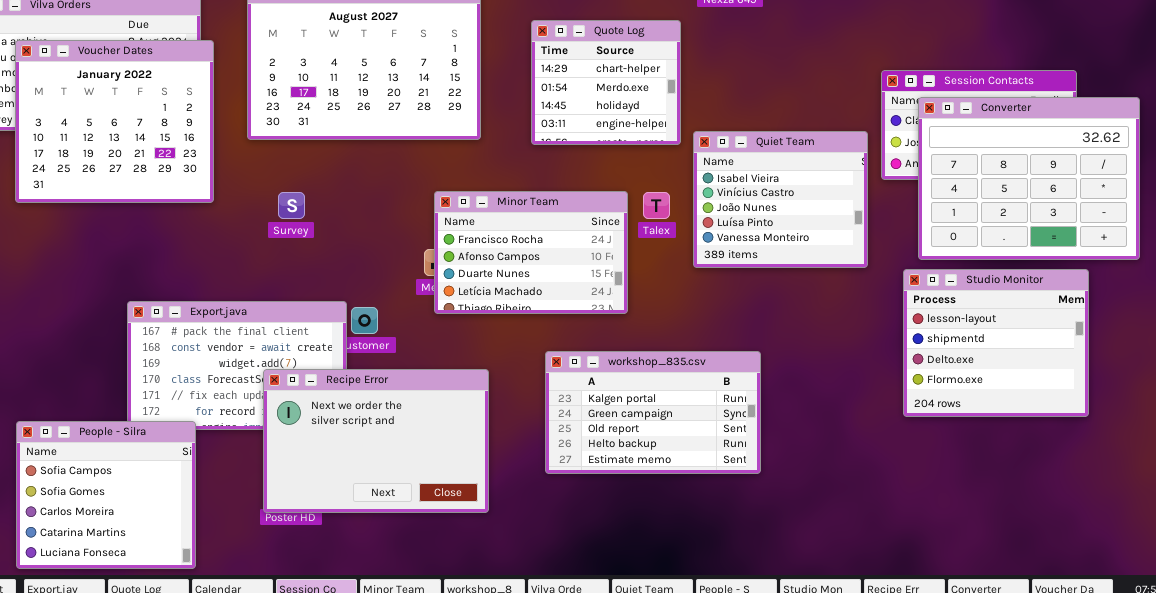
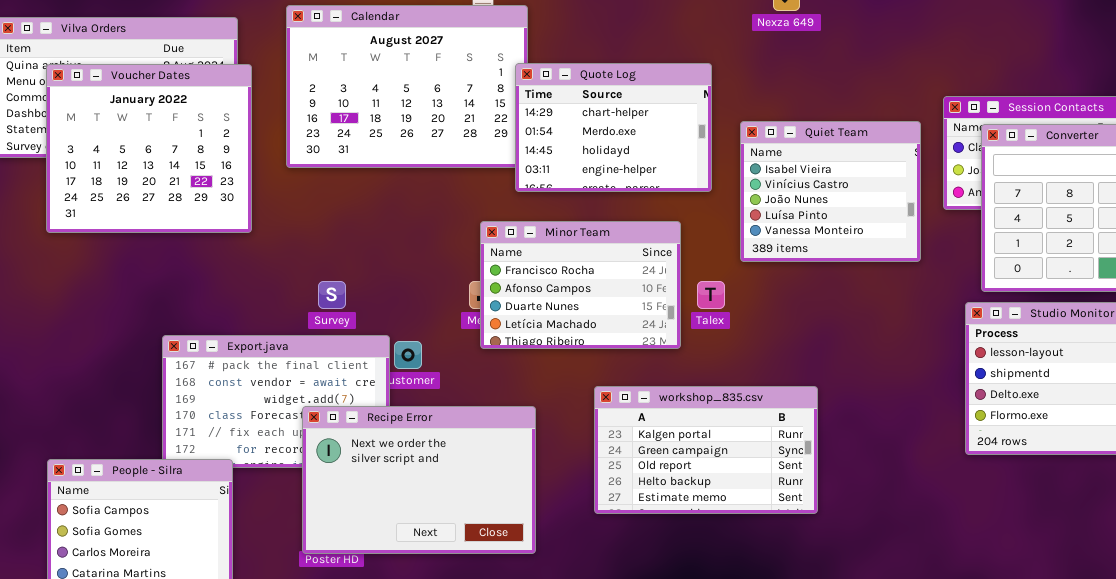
Quote Log: [531,20,681,145] -> [515,63,712,192], moved, resized
Quiet Team: [693,131,868,268] -> [740,121,921,262], moved
Survey: [278,192,305,219] -> [318,281,346,309], moved
Talex: [643,192,670,219] -> [697,281,725,309], moved

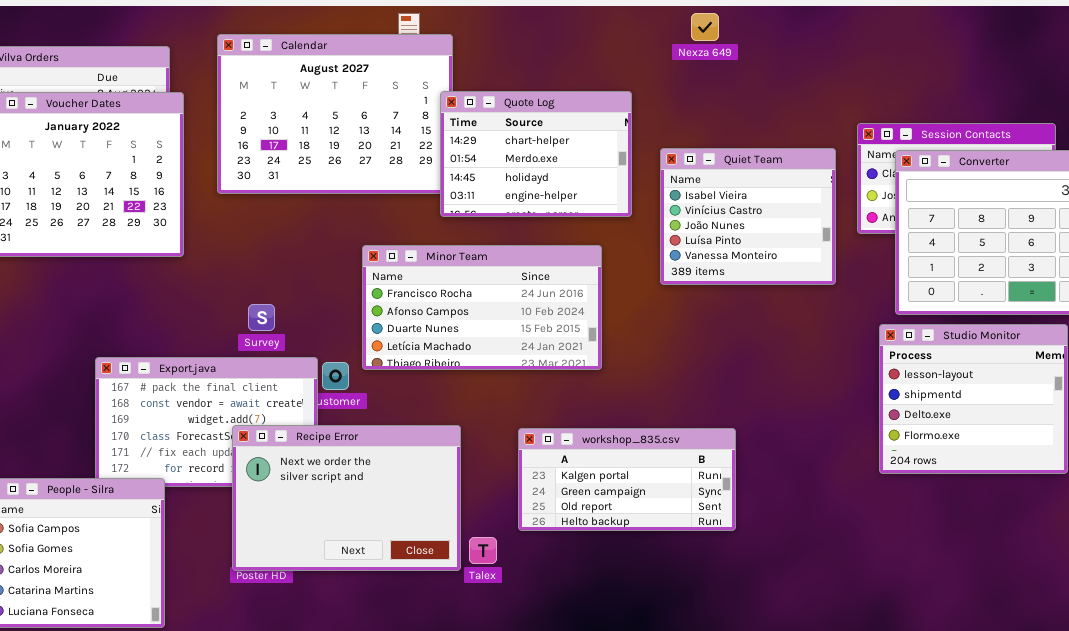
Minor Team: [480,221,681,349] -> [362,245,602,370], resized
Talex: [697,281,725,309] -> [469,537,497,564], moved
workshop_835.csv: [594,386,818,514] -> [518,428,736,531], resized

